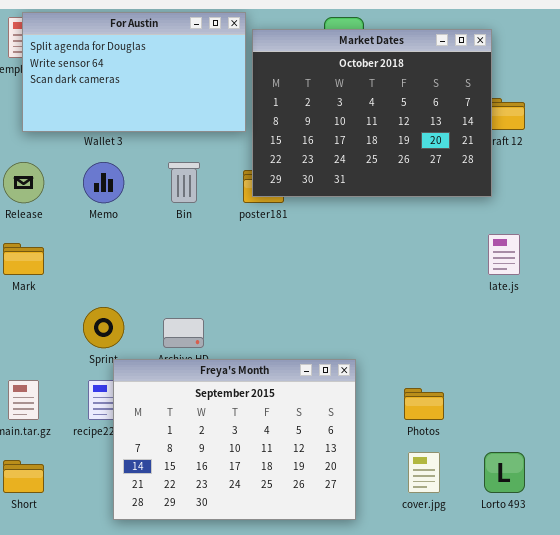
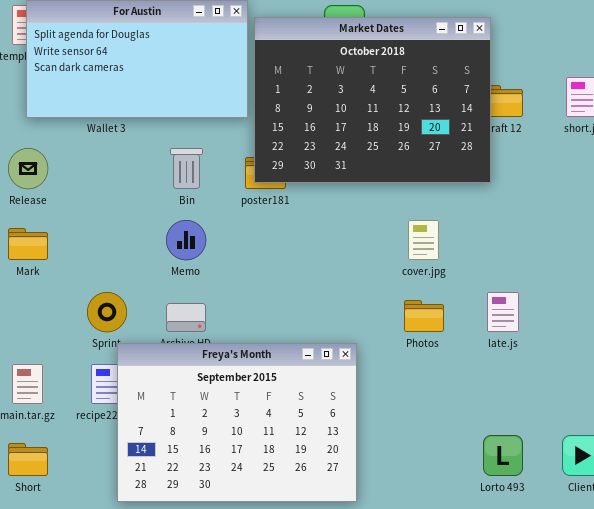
Memo: [83,162,124,203] -> [166,220,206,260], moved
late.js: [488,234,520,275] -> [487,292,519,332], moved
Photos: [404,388,444,420] -> [404,300,444,332], moved
cover.jpg: [408,452,440,493] -> [408,220,439,260], moved

